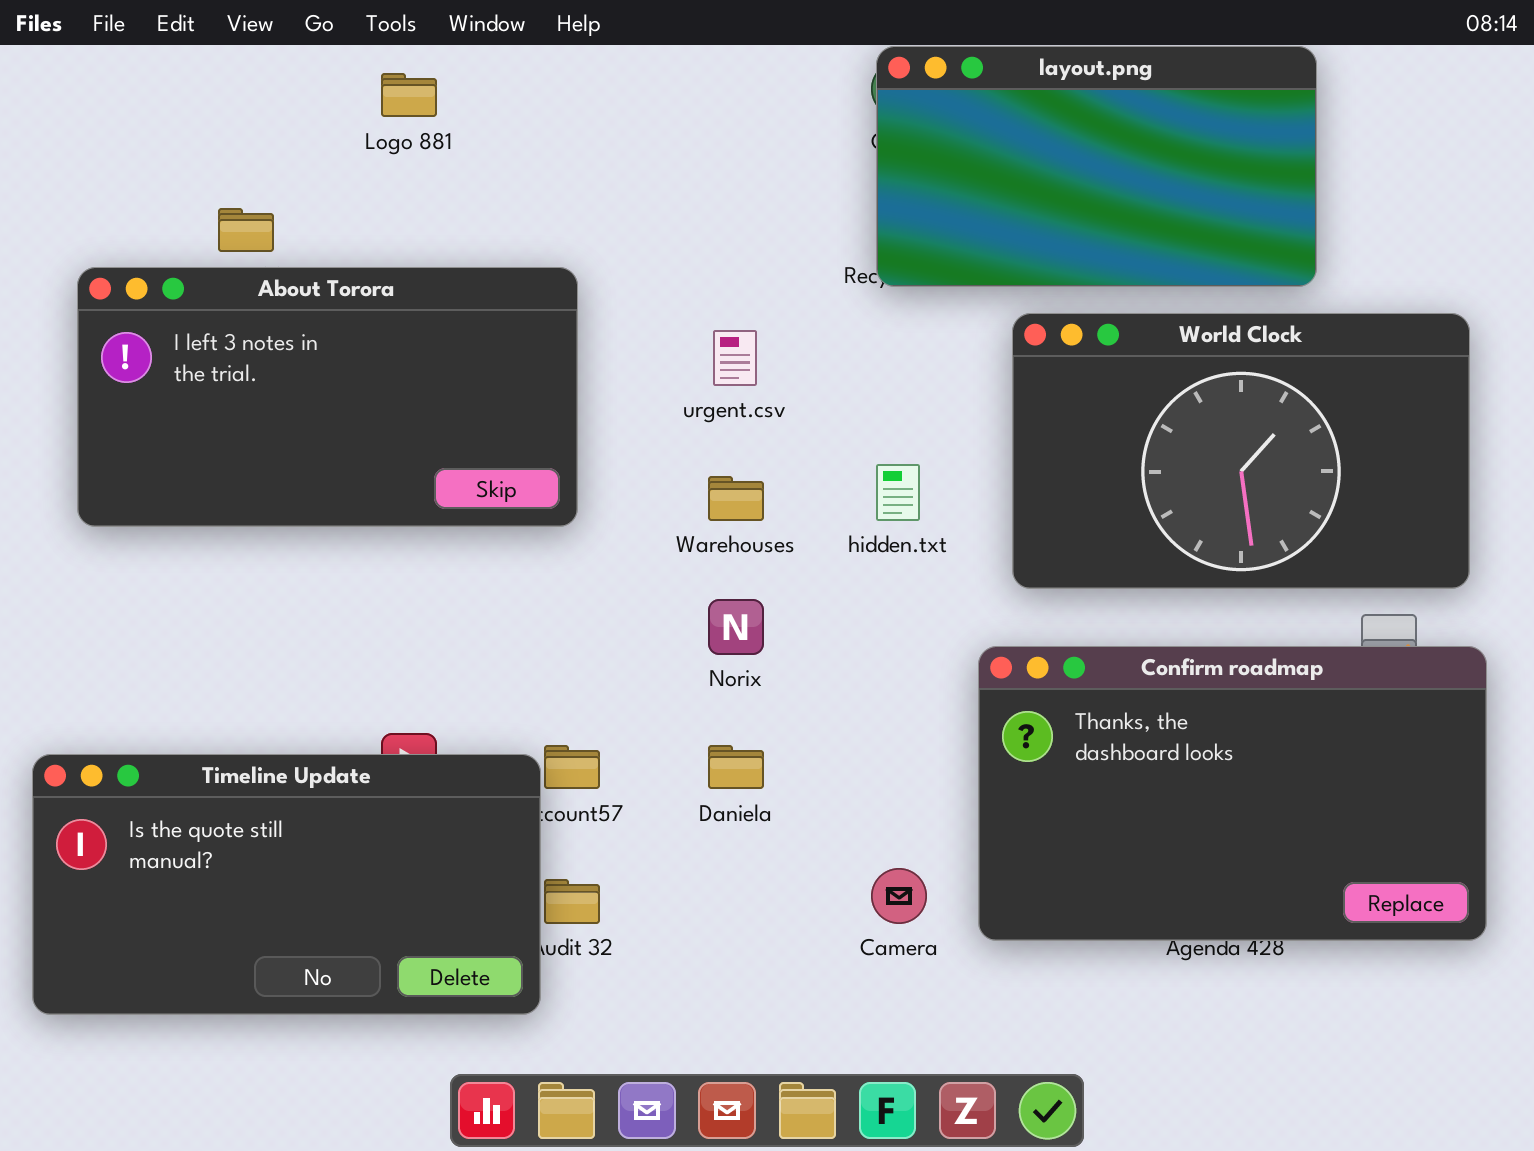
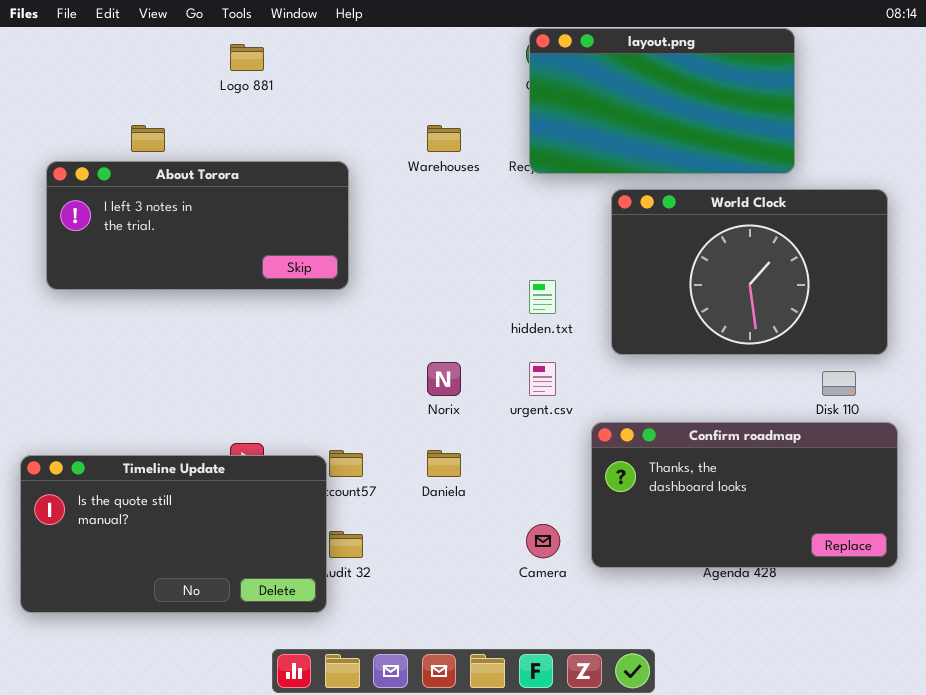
About Torora: [77,267,578,527] -> [46,161,349,290], resized
urgent.csv: [713,330,757,386] -> [529,362,556,396], moved
Warehouses: [708,476,764,521] -> [427,125,461,152], moved
Confirm roadmap: [978,646,1487,941] -> [591,422,898,568], resized

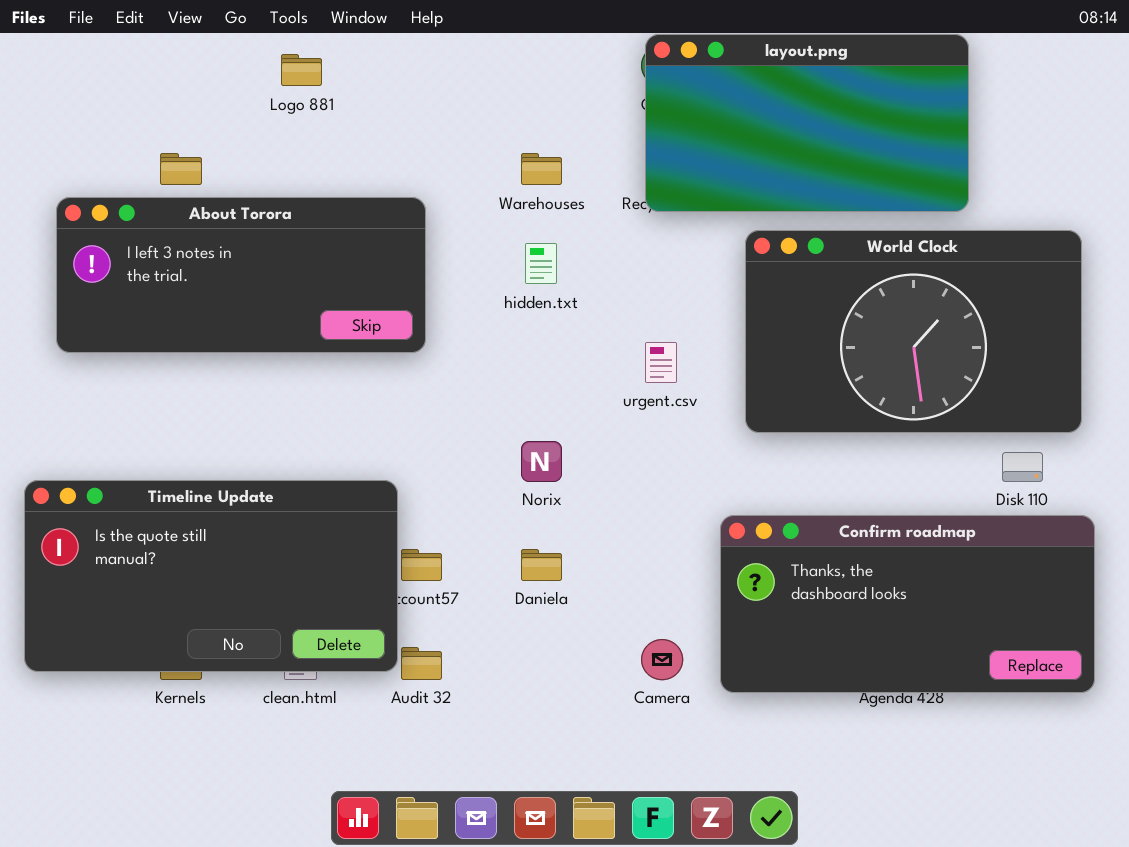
hidden.txt: [529,280,556,314] -> [525,243,557,284], moved
urgent.csv: [529,362,556,396] -> [645,342,677,383], moved
Timeline Update: [20,455,327,613] -> [24,480,398,672], moved

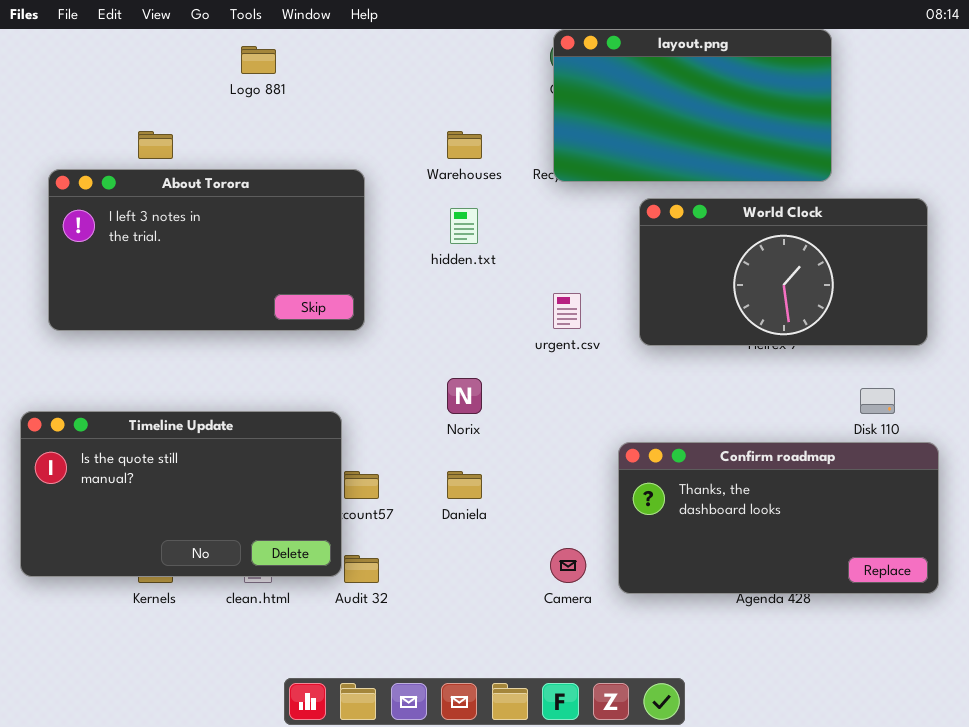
About Torora: [56,197,426,353] -> [48,169,365,331], resized
World Clock: [745,230,1082,433] -> [639,198,928,346], resized

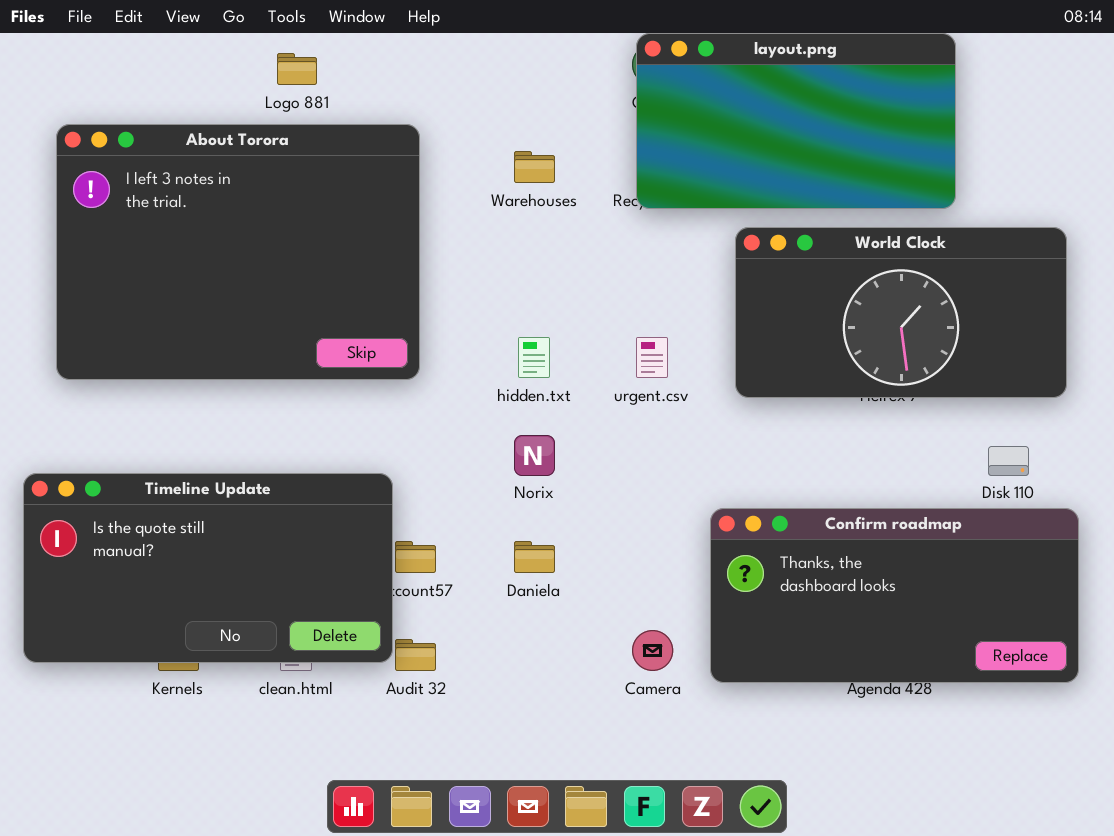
About Torora: [48,169,365,331] -> [56,124,420,380], resized
hidden.txt: [450,208,478,244] -> [518,337,550,378], moved

